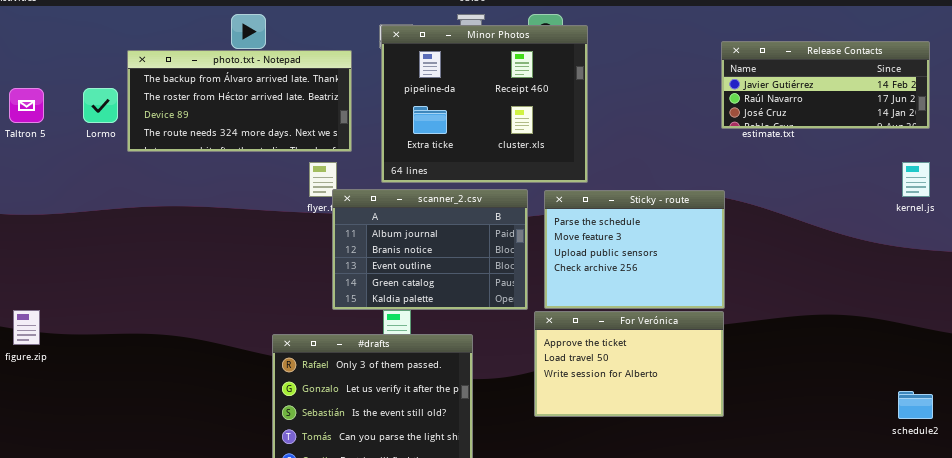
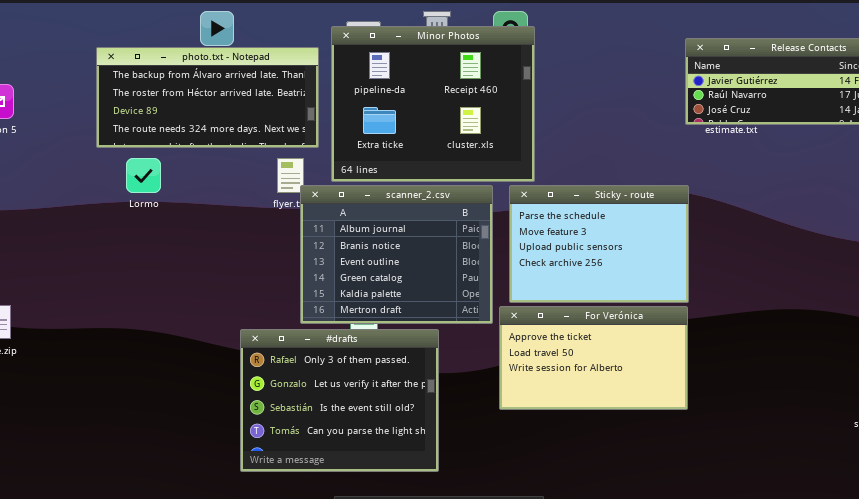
Minor Photos: [381,25,588,183] -> [331,26,535,182], moved
Lormo: [83,88,118,123] -> [126,158,161,193], moved
scanner_2.csv: [332,189,528,310] -> [300,185,493,324], resized

